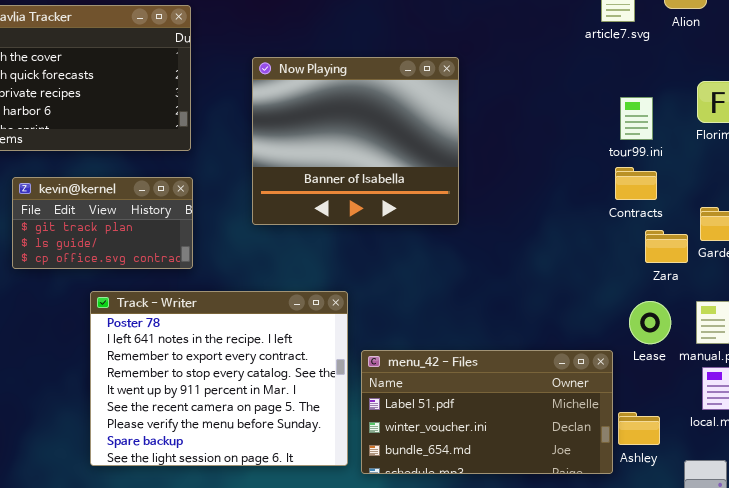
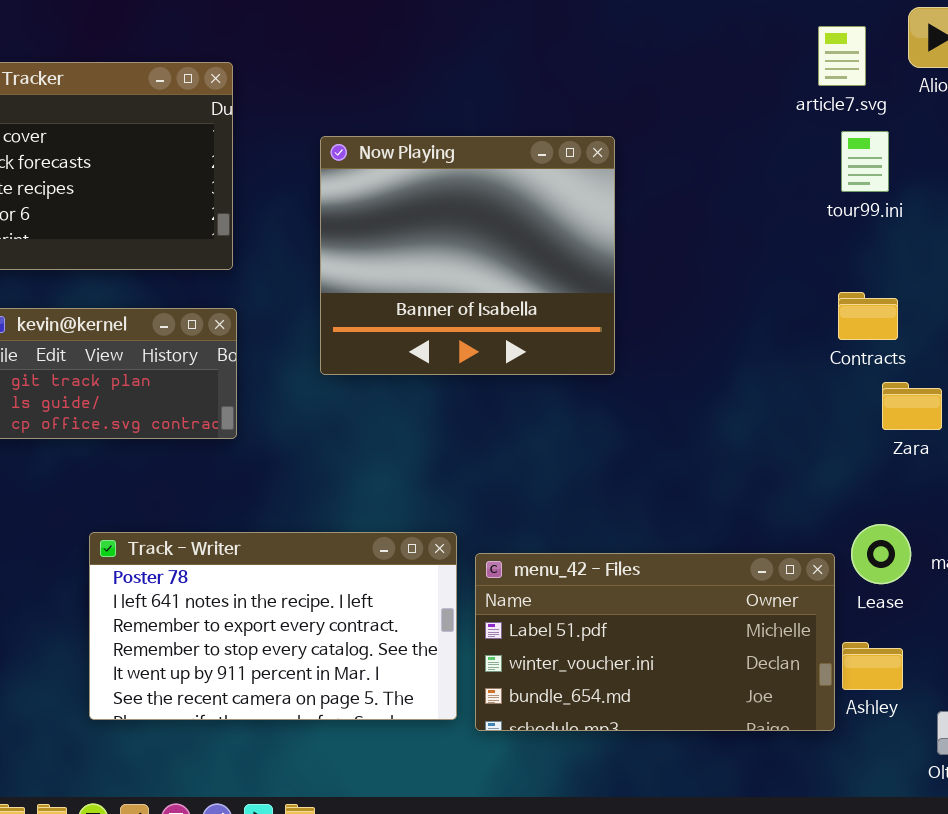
tour99.ini: [620,97,653,140] -> [841,131,889,192], moved
Track - Writer: [90,291,348,466] -> [89,532,457,720], resized
Lease: [629,301,671,344] -> [851,524,911,584], moved

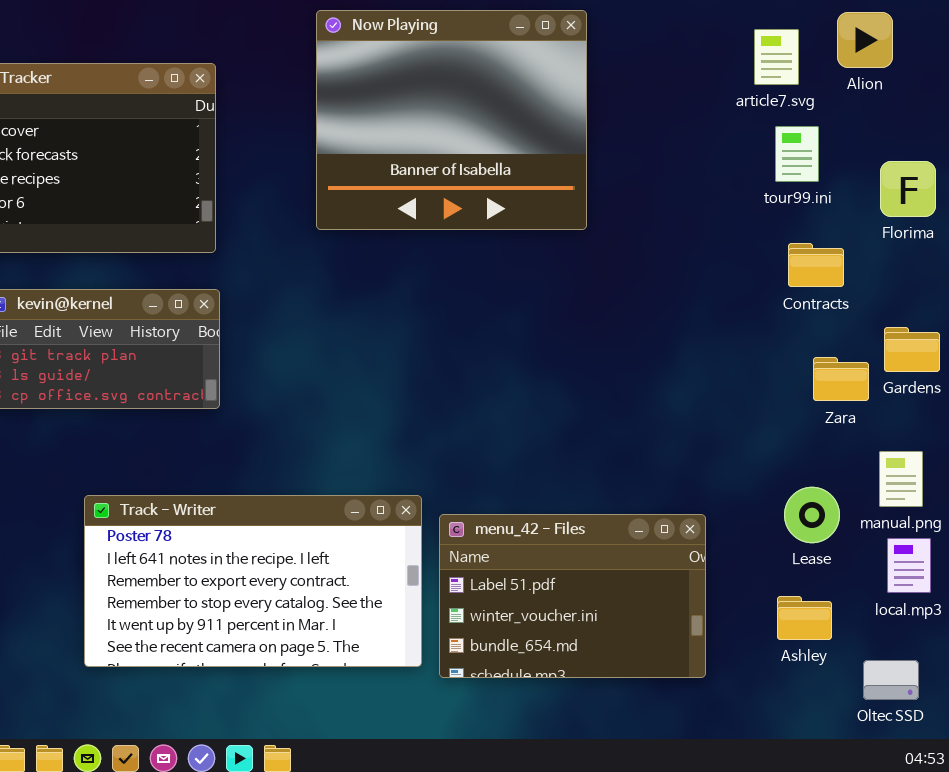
Now Playing: [320,136,615,375] -> [316,10,587,230], moved
Contracts: [838,292,898,340] -> [788,243,844,287], moved
menu_42 - Files: [475,553,835,731] -> [439,514,706,678], resized

